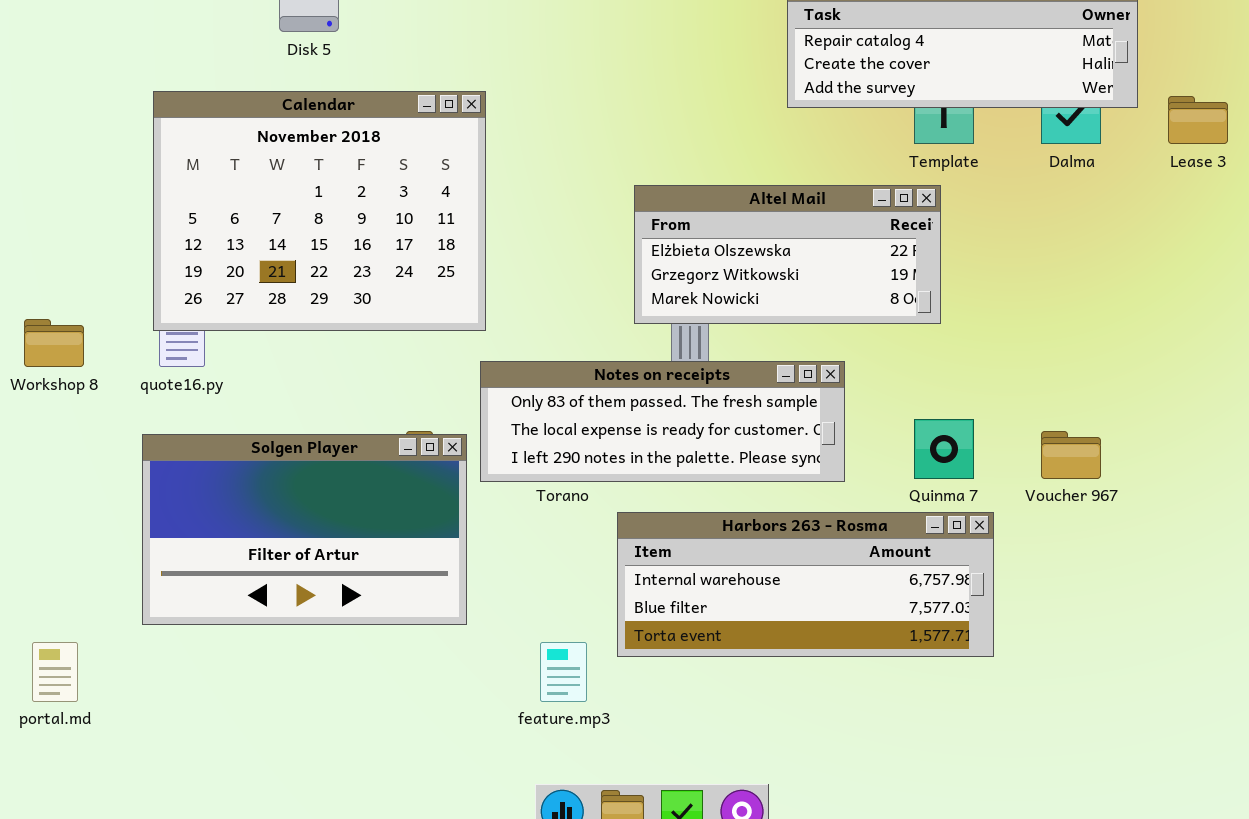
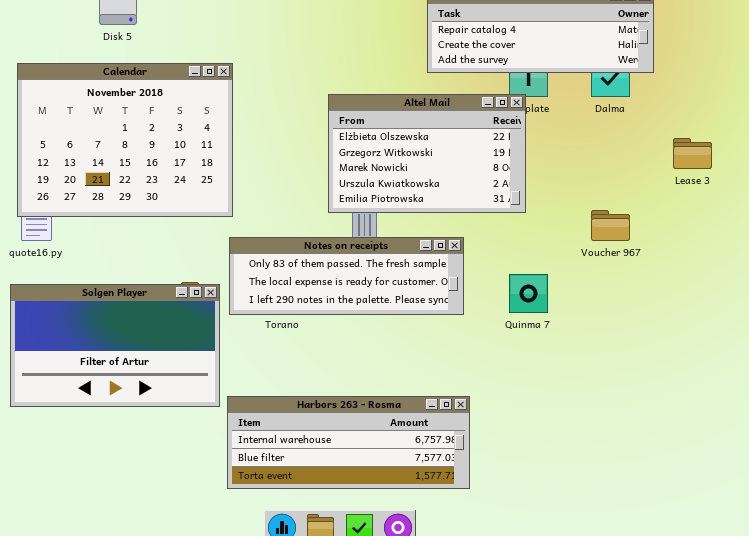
Lease 3: [1168,96,1228,144] -> [673,138,712,169], moved
Altel Mail: [634,185,941,324] -> [328,94,526,213], resized
Voucher 967: [1041,431,1101,479] -> [591,210,630,241], moved
Harbors 263 - Rosma: [617,512,994,657] -> [227,396,470,489], moved

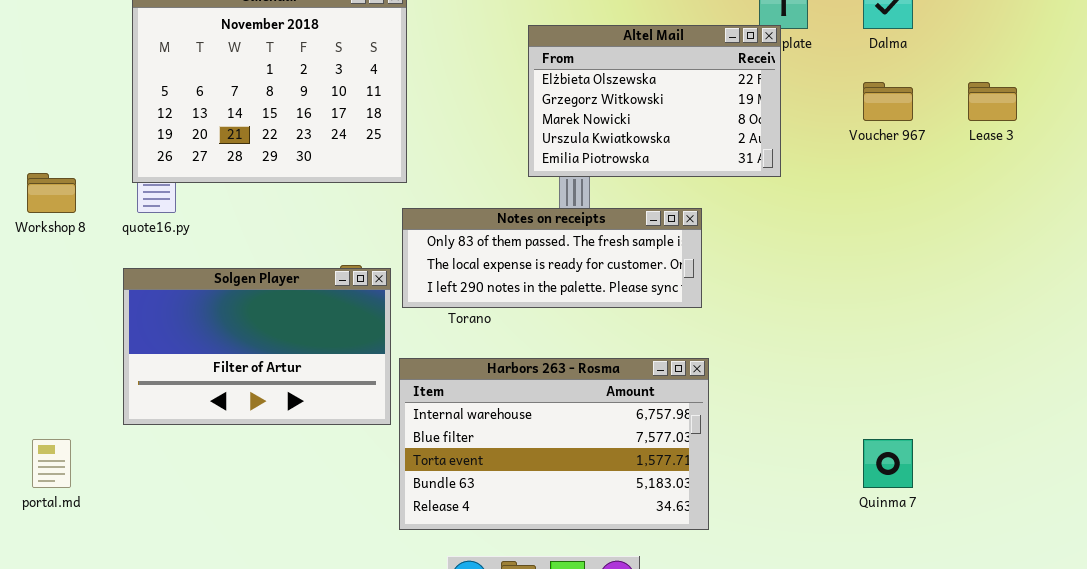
Voucher 967: [591,210,630,241] -> [863,82,913,121], moved
Quinma 7: [509,274,548,313] -> [863,439,913,488], moved
Harbors 263 - Rosma: [227,396,470,489] -> [399,358,709,530], resized

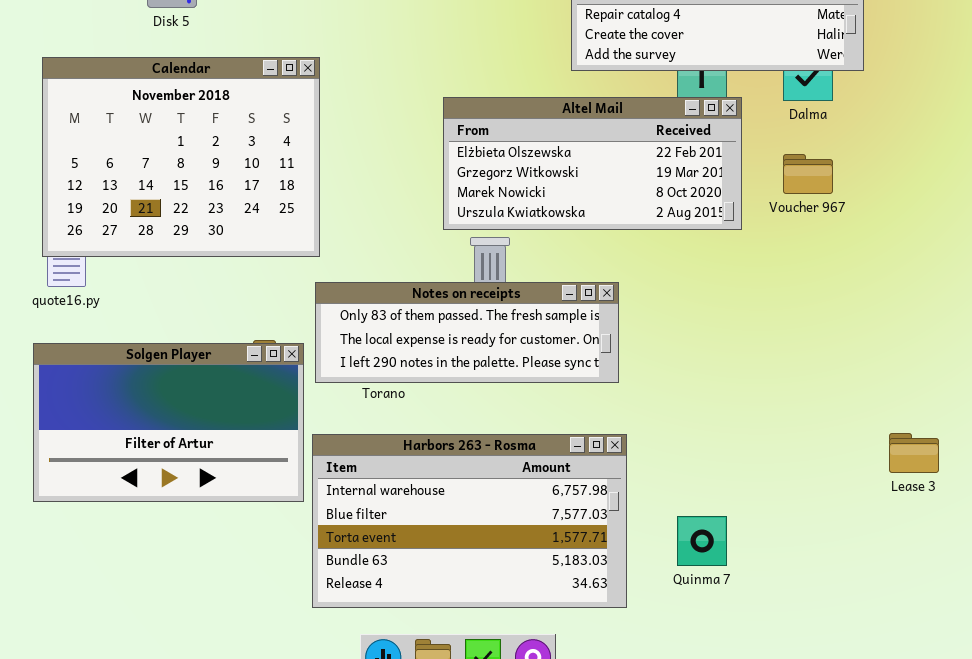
Altel Mail: [528,25,781,177] -> [443,97,742,230], resized
Lease 3: [968,82,1017,121] -> [889,433,939,473], moved
Quinma 7: [863,439,913,488] -> [677,516,727,566], moved

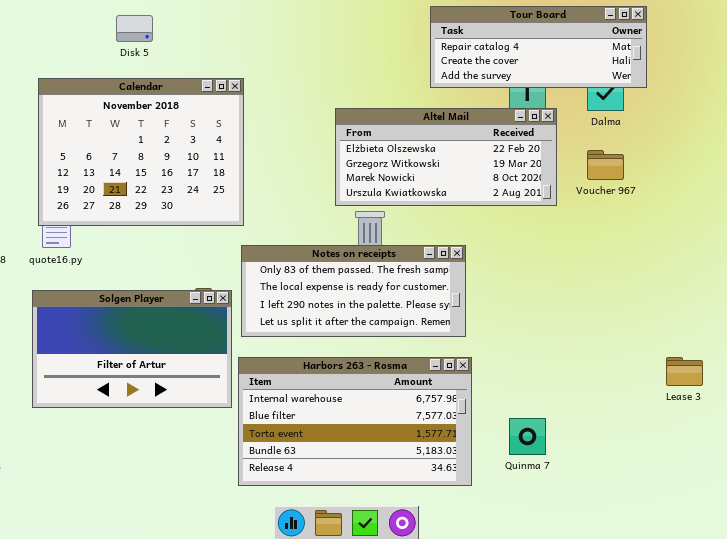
Notes on receipts: [315,282,619,383] -> [241,245,466,337], resized

